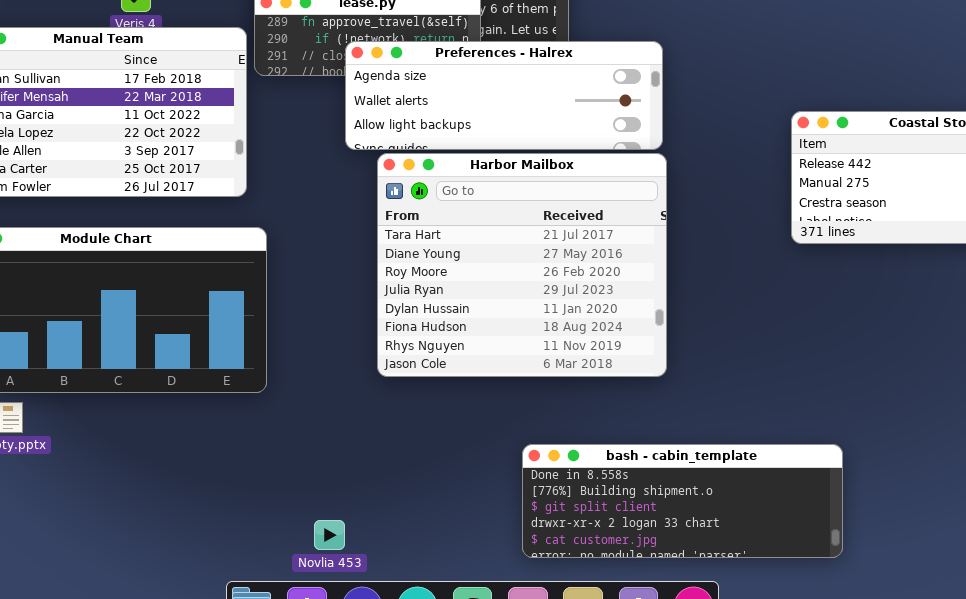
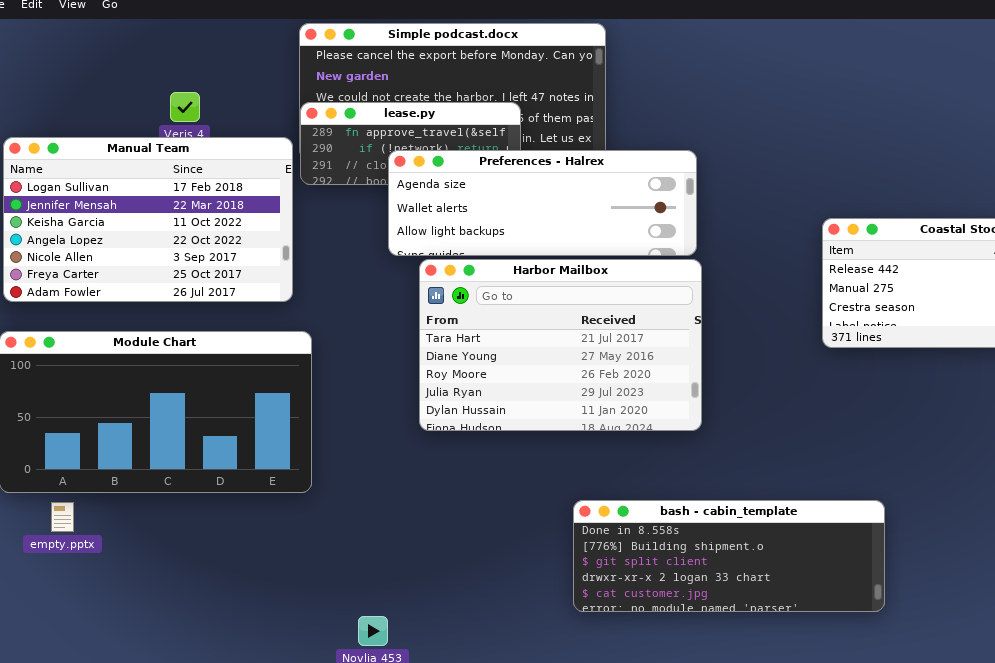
Harbor Mailbox: [377,153,667,377] -> [419,259,702,431], resized
bash - cabin_template: [522,444,843,558] -> [573,500,885,612], moved

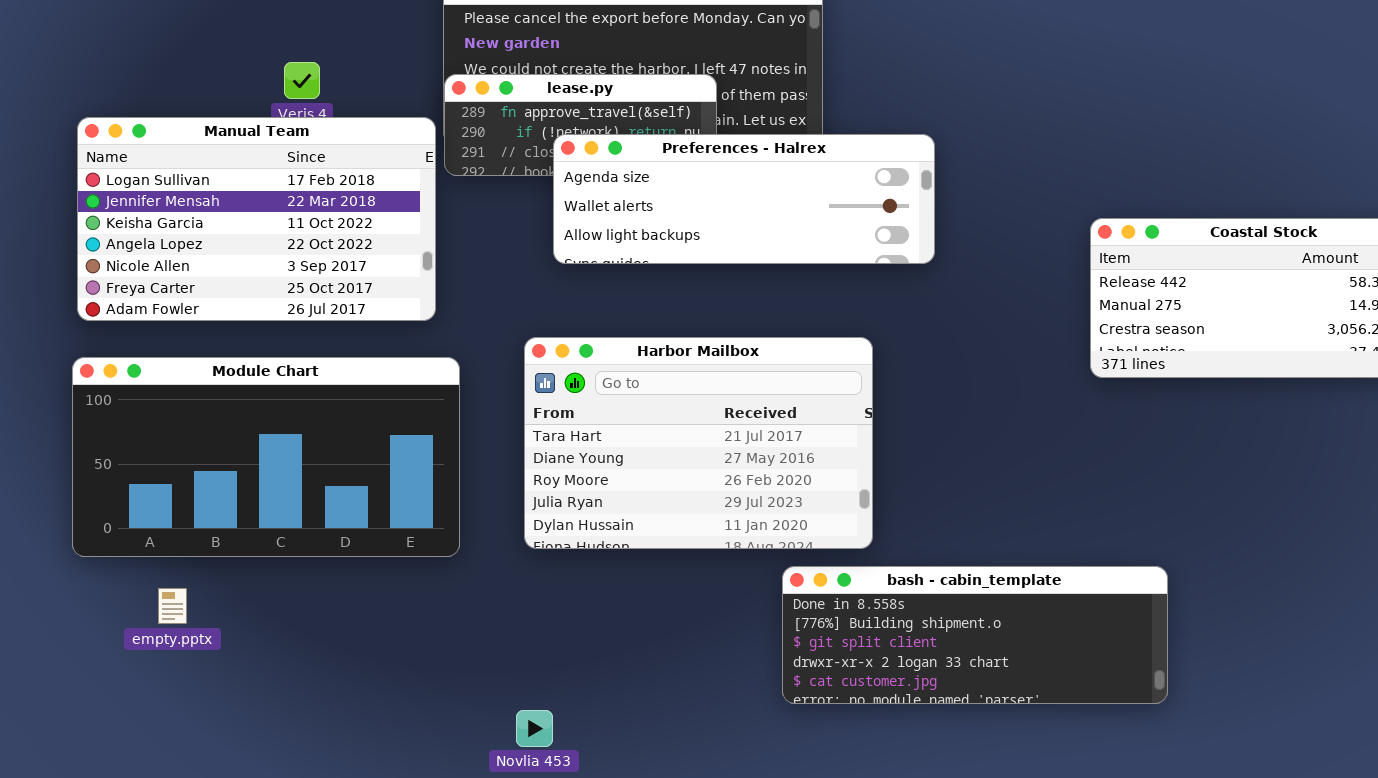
Harbor Mailbox: [419,259,702,431] -> [524,337,873,549], moved
empty.pptx: [51,502,74,532] -> [158,588,187,624], moved

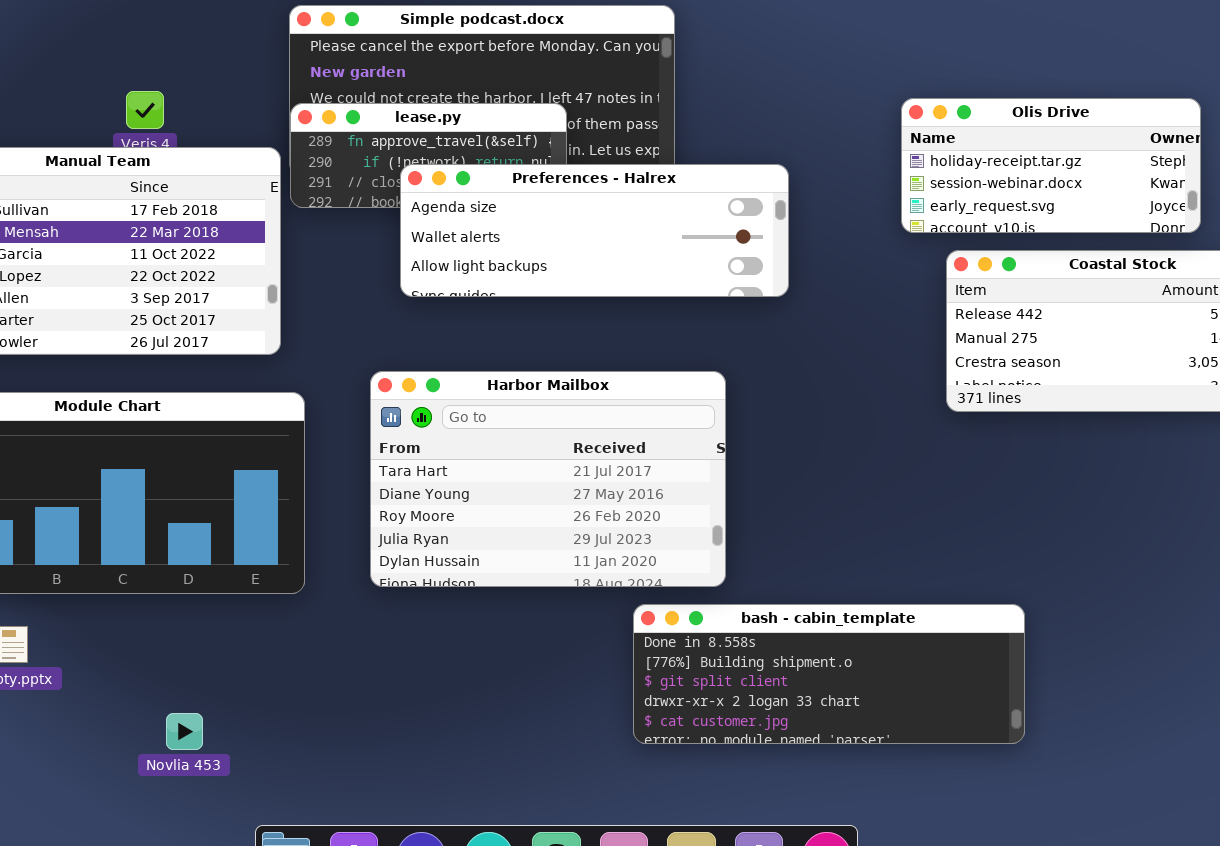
Olis Drive: none -> [901,98,1201,233], opened
Novlia 453: [516,710,553,747] -> [166,713,203,750], moved

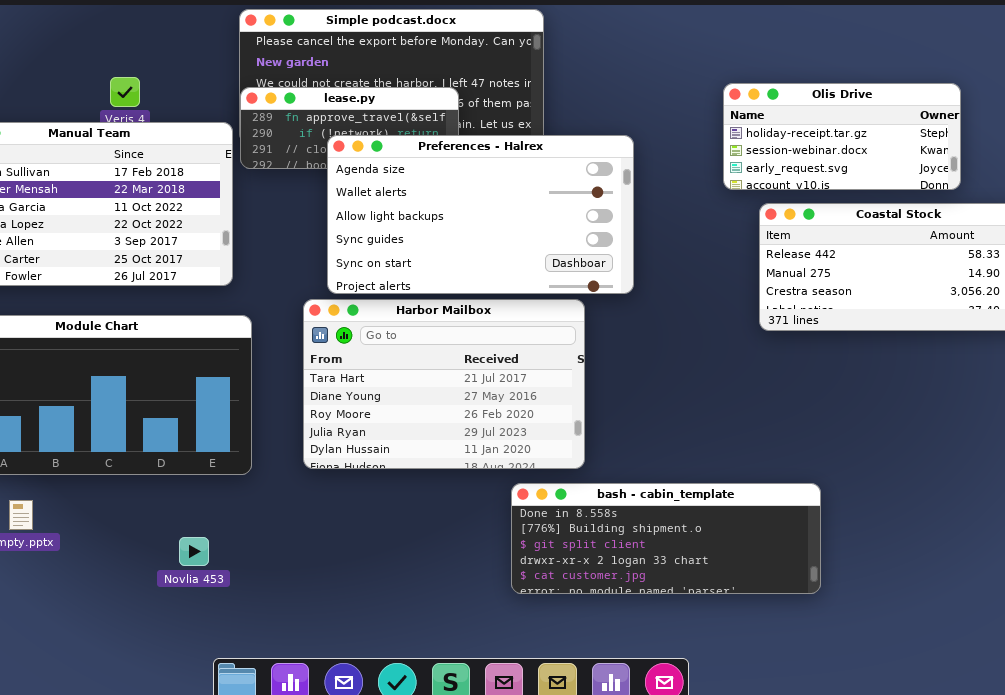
Preferences - Halrex: [400,164,789,297] -> [327,135,634,294], resized
Novlia 453: [166,713,203,750] -> [179,537,209,566], moved

